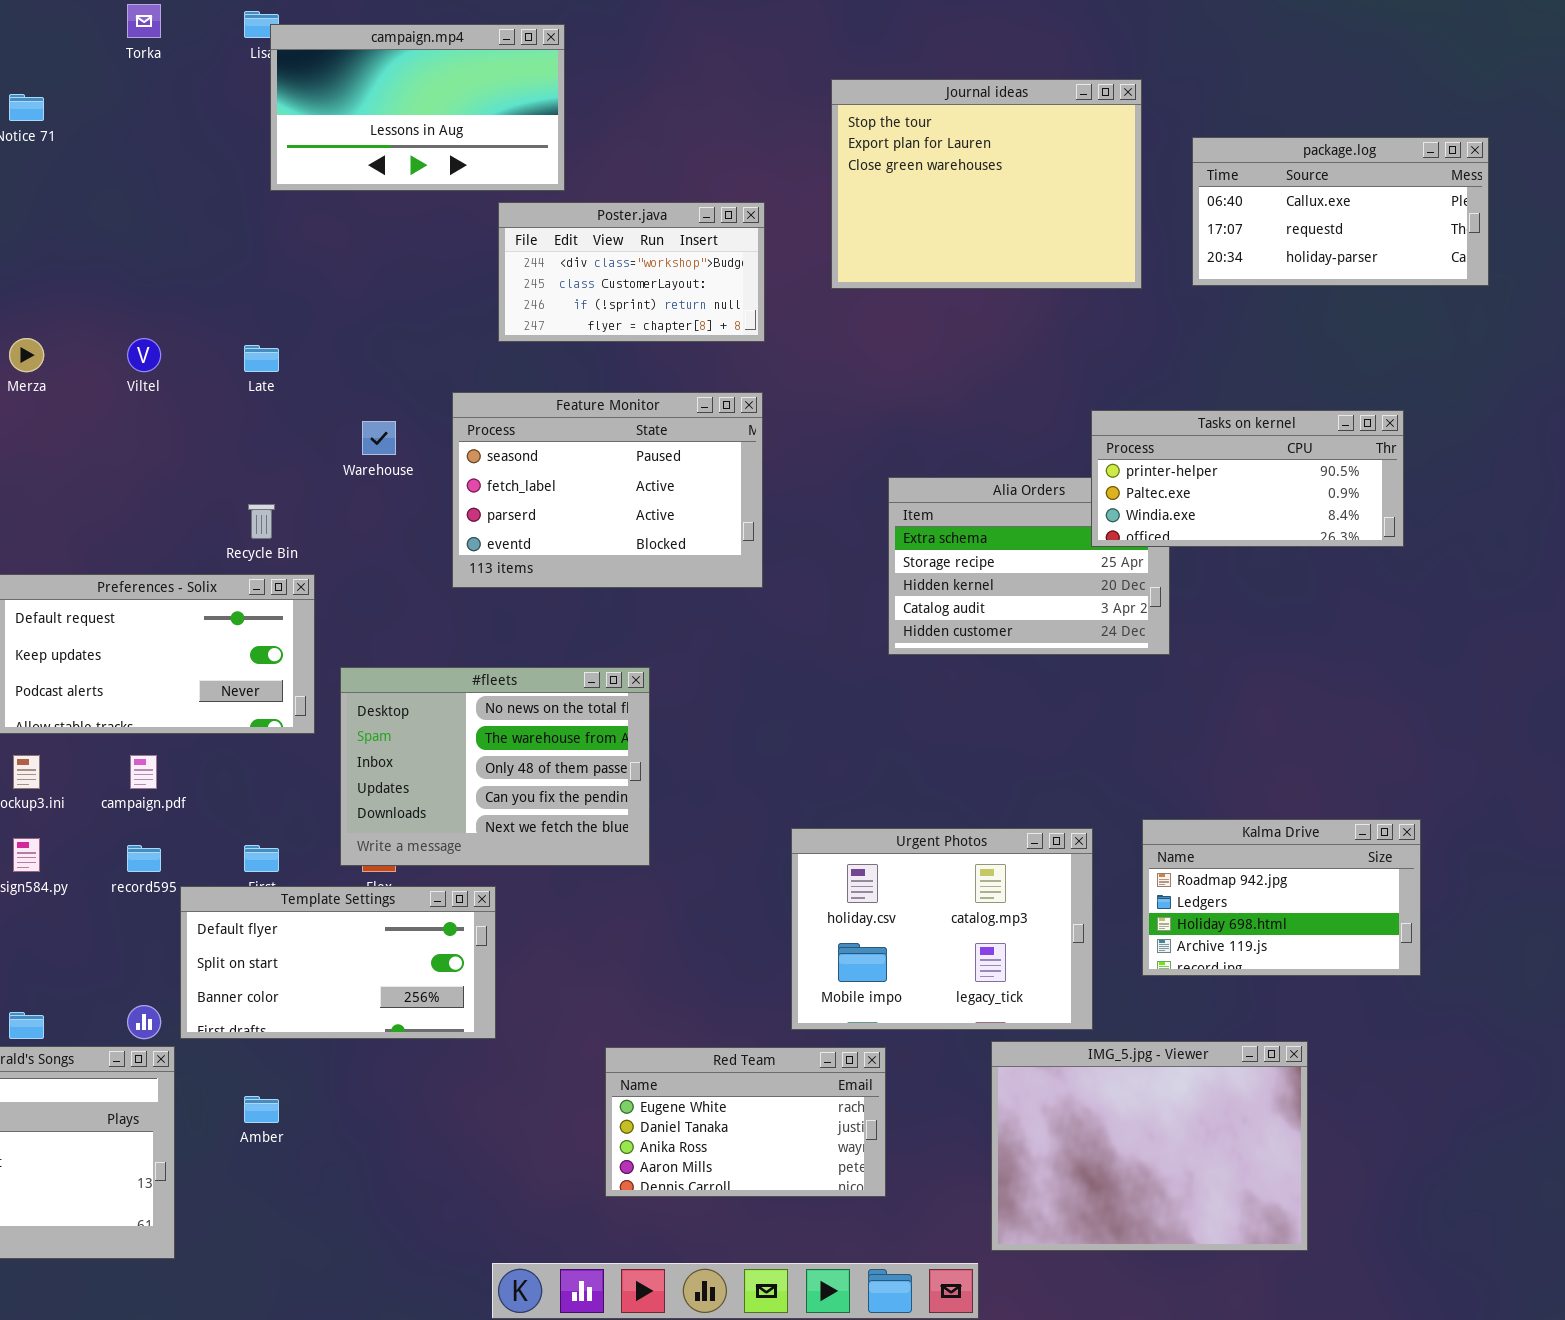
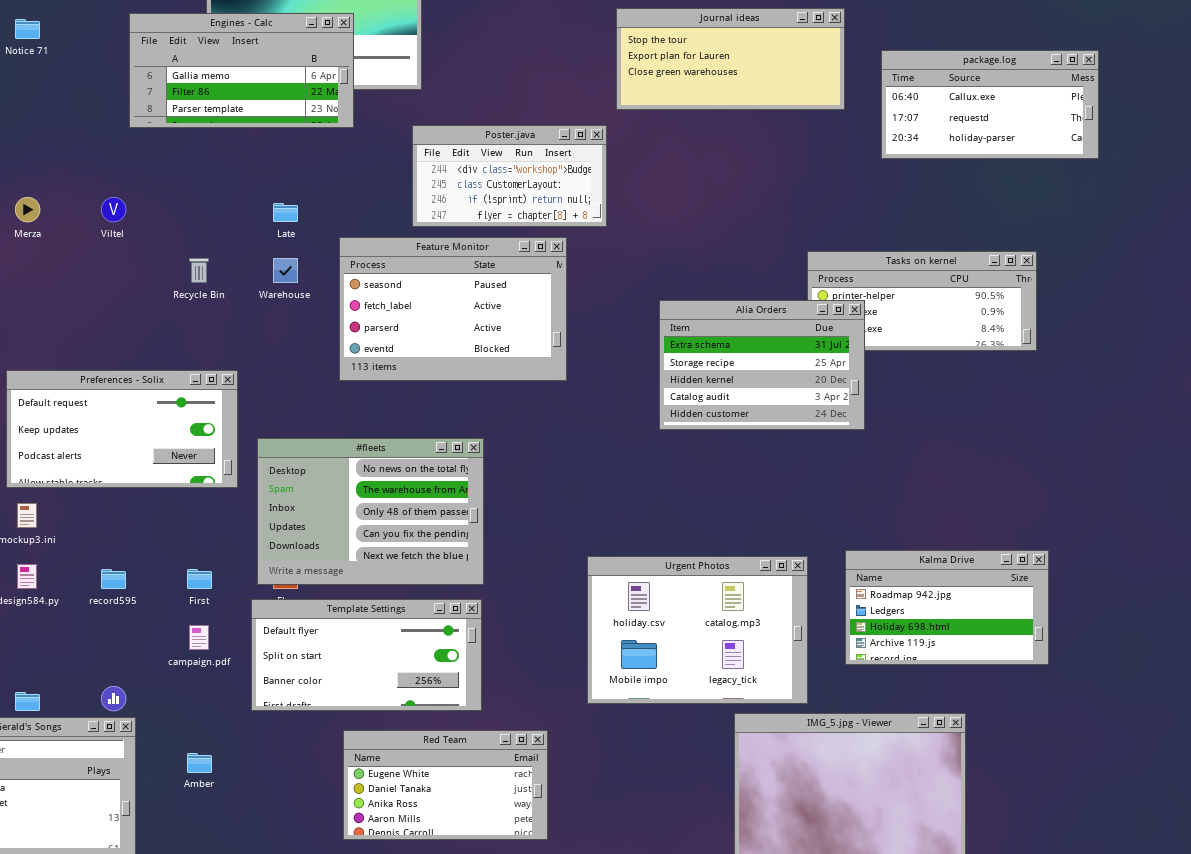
Journal ideas: [831,79,1142,289] -> [616,8,845,110], resized
Engines - Calc: none -> [129,13,354,128], opened
Poster.java: [498,202,765,342] -> [412,125,607,227], moved
Late: [244,345,279,372] -> [273,203,298,222], moved
Alia Orders: [888,477,1170,655] -> [659,300,865,430], raised
Recycle Bin: [248,504,275,539] -> [189,258,209,283], moved
campaign.pdf: [130,755,157,789] -> [189,625,209,650], moved
Template Settings: [180,886,496,1039] -> [251,599,482,711], moved
Red Team: [605,1047,886,1197] -> [343,730,548,840], moved

